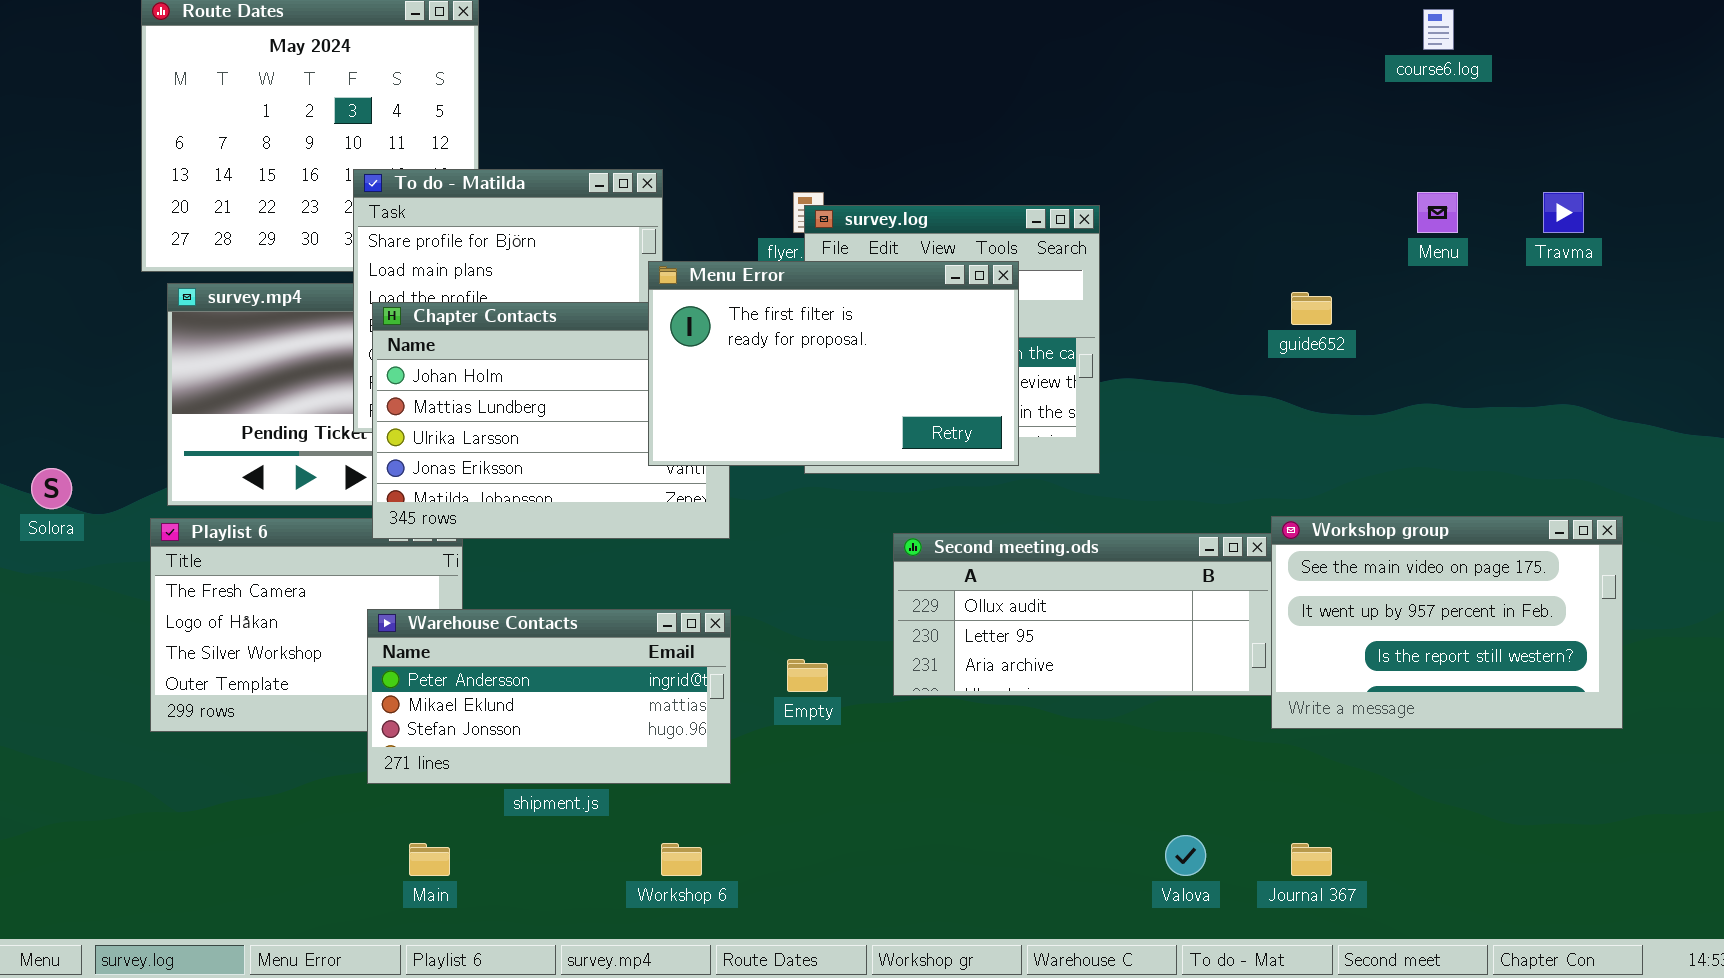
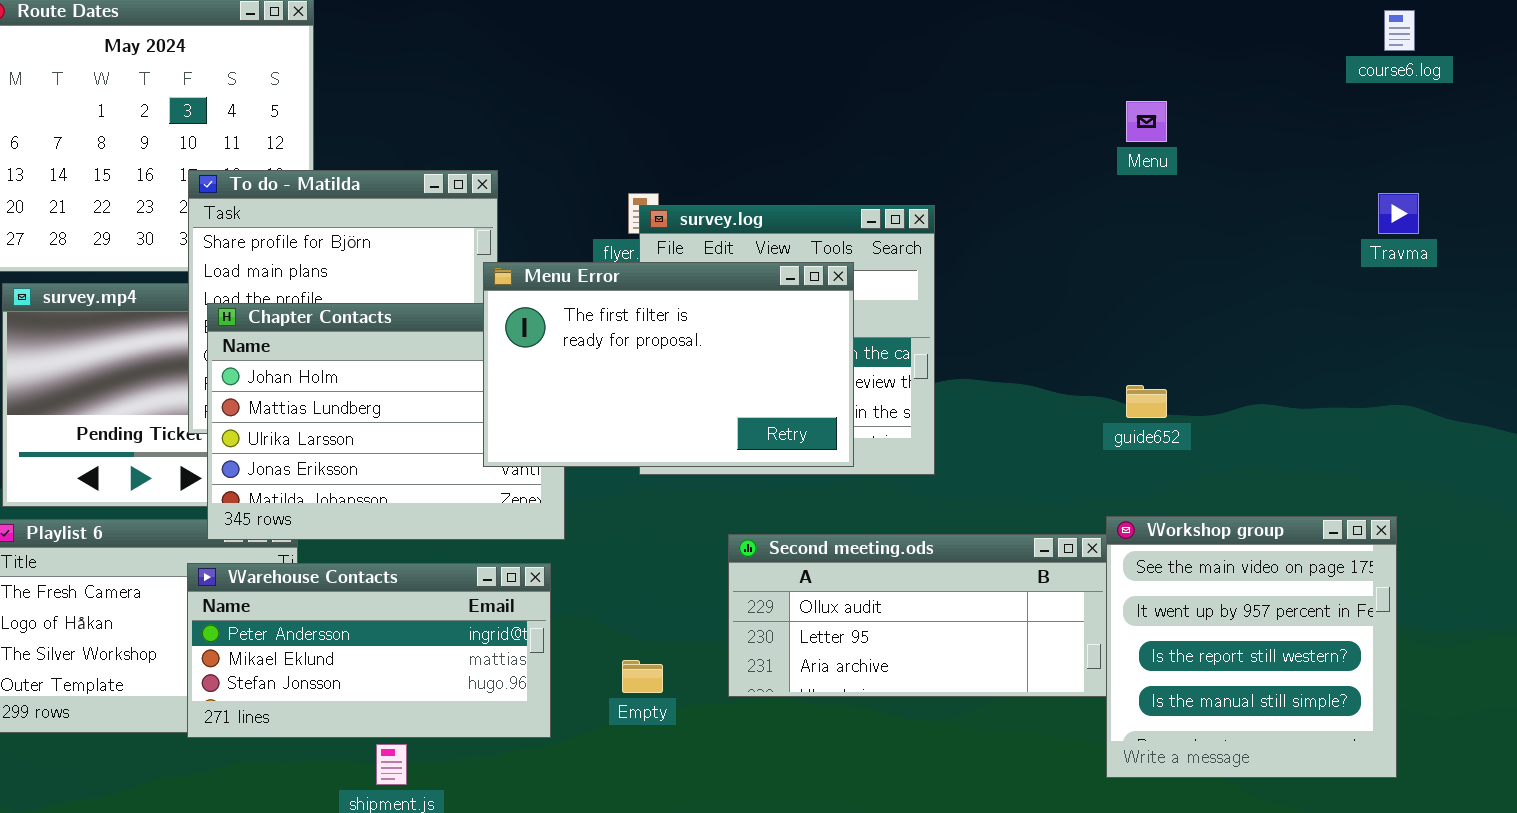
course6.log: [1423,9,1454,50] -> [1384,10,1415,51], moved
Menu: [1417,192,1458,233] -> [1126,101,1167,142], moved
guide652: [1291,292,1332,325] -> [1126,385,1167,418], moved
Workshop group: [1271,516,1623,729] -> [1106,516,1397,778], resized
Warehouse Contacts: [367,609,731,784] -> [187,563,551,738], moved

